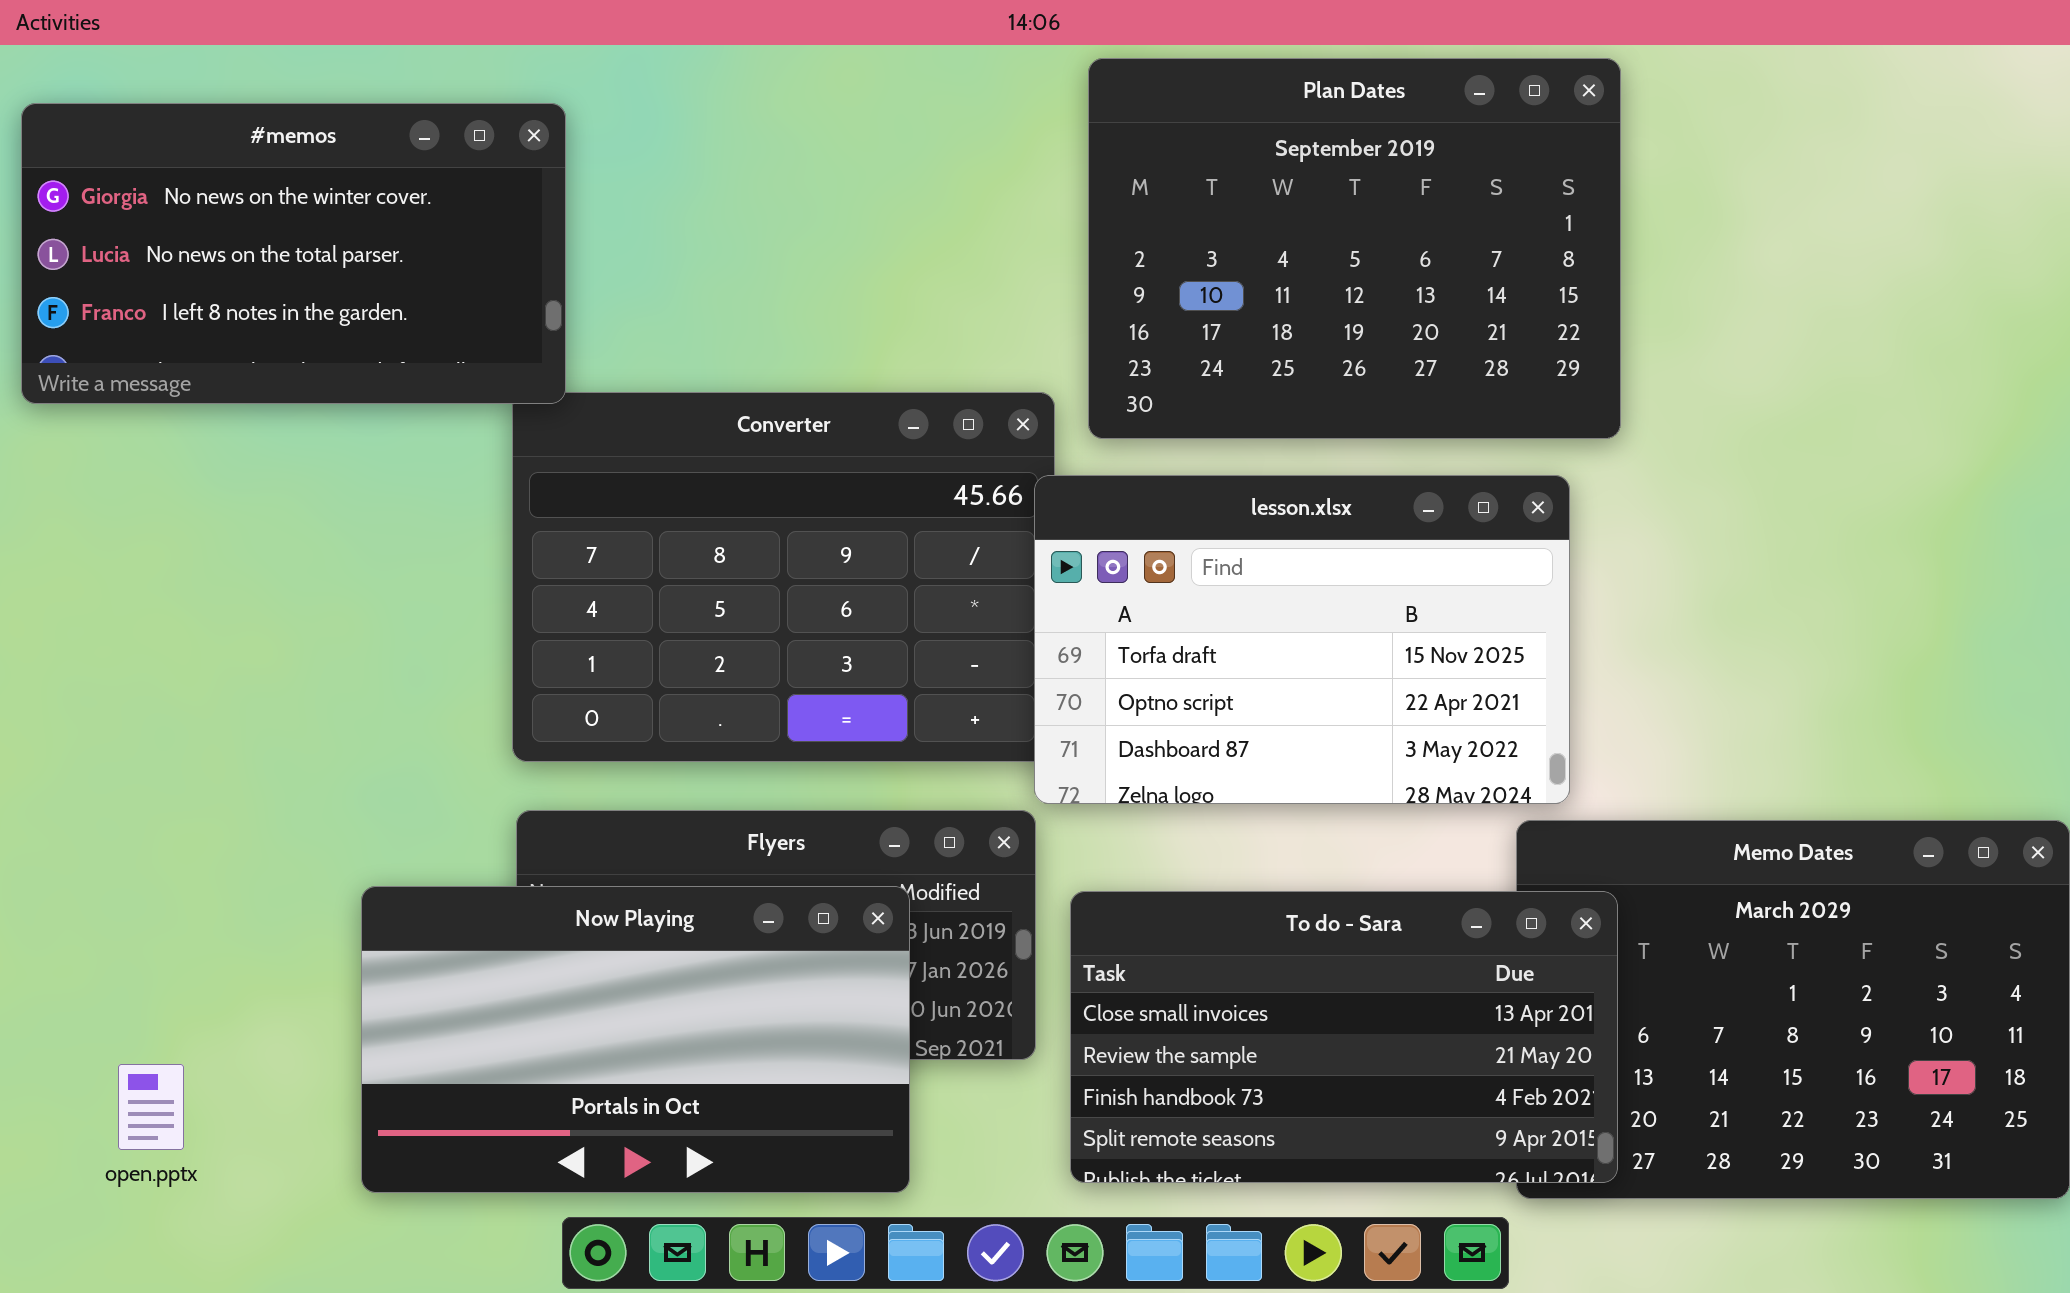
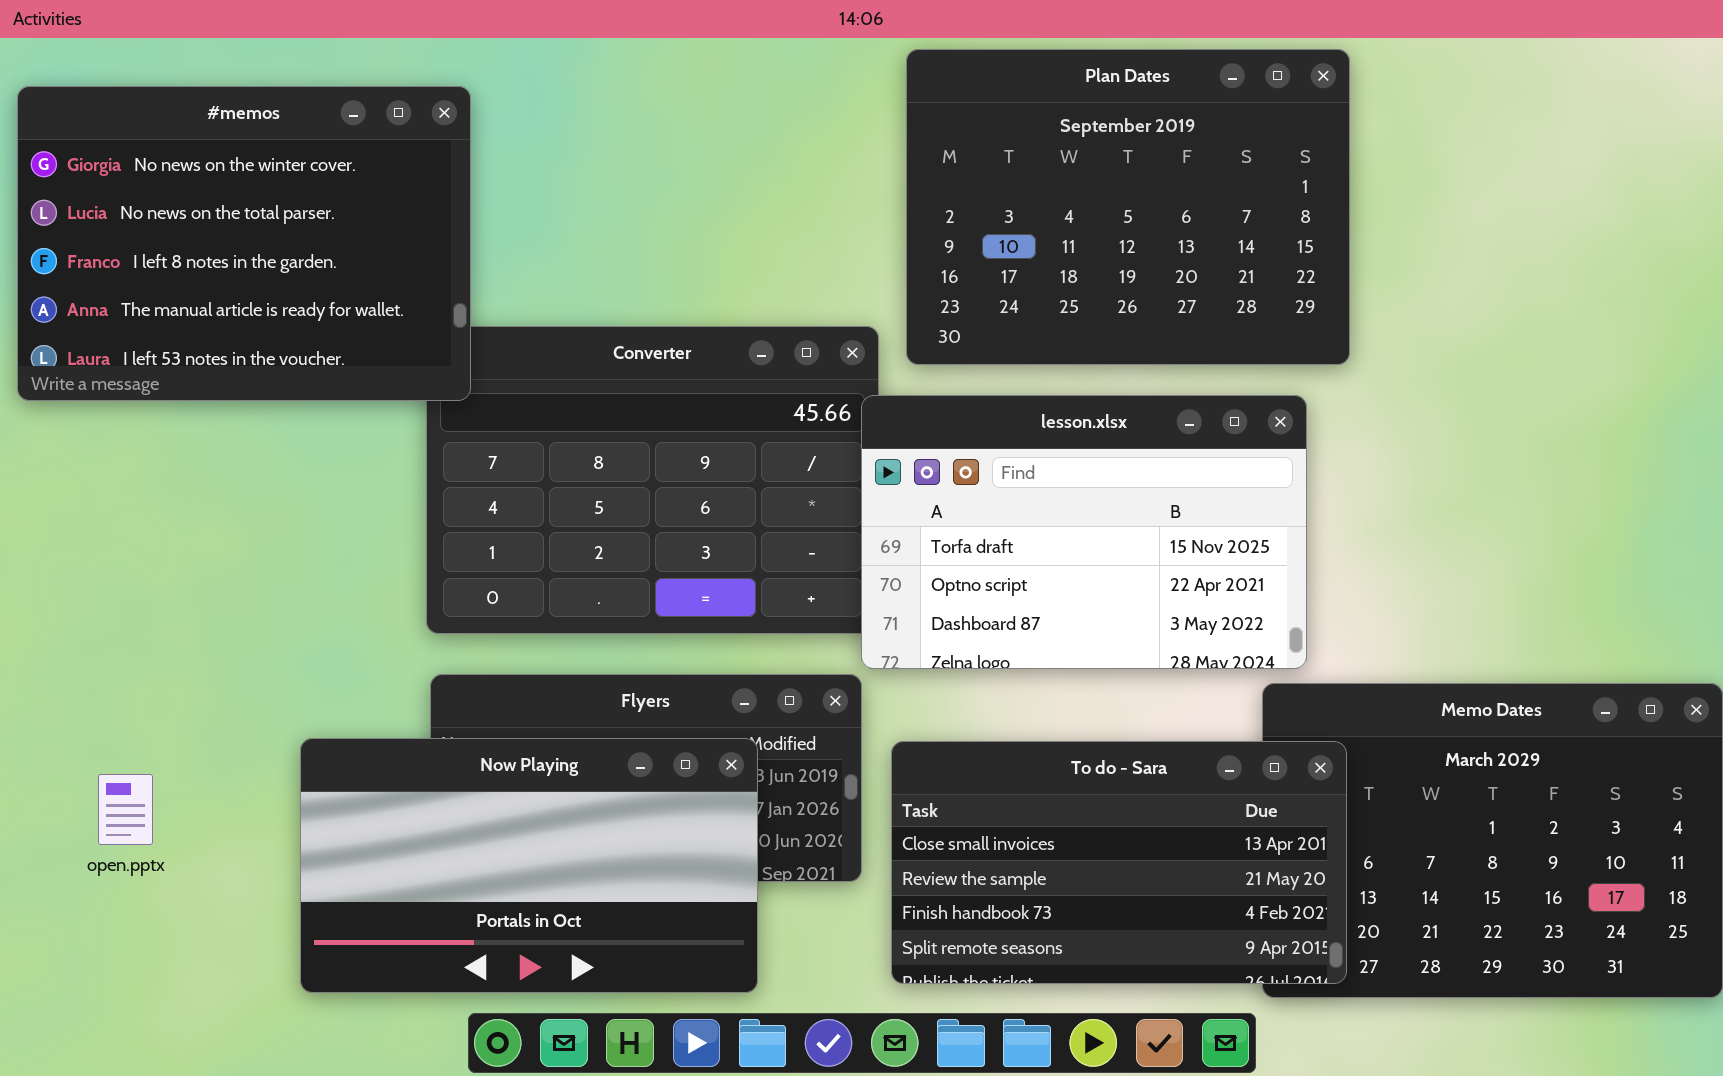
#memos: [21,103,566,404] -> [17,86,471,401], resized
open.pptx: [118,1064,184,1150] -> [98,774,153,845], moved

